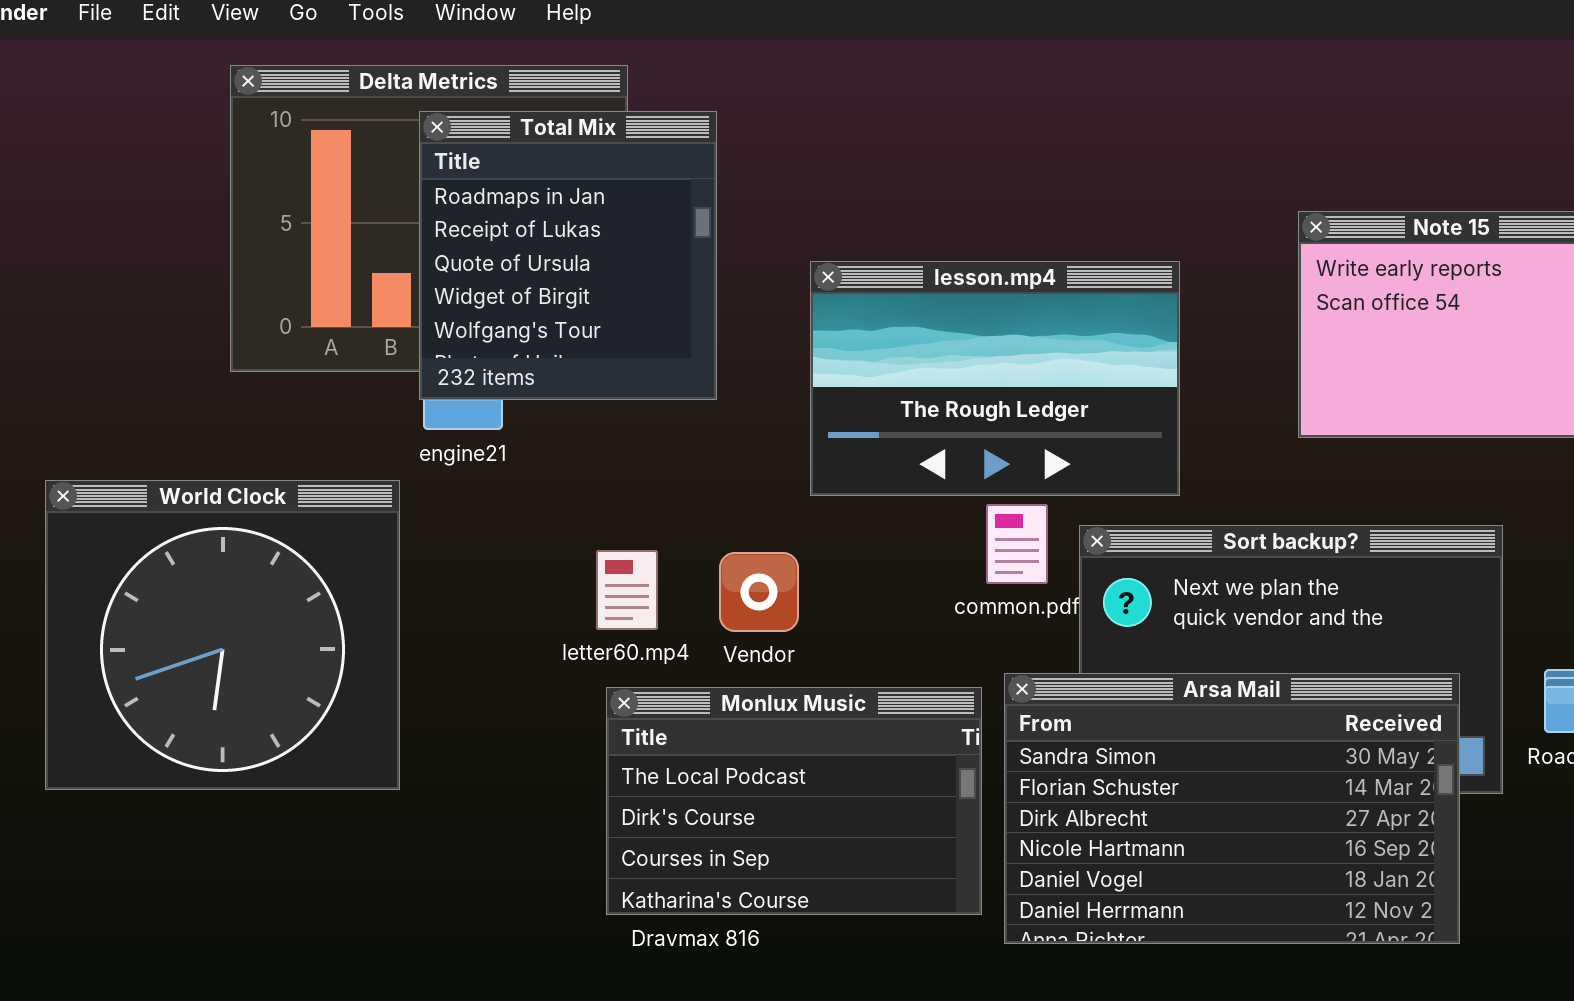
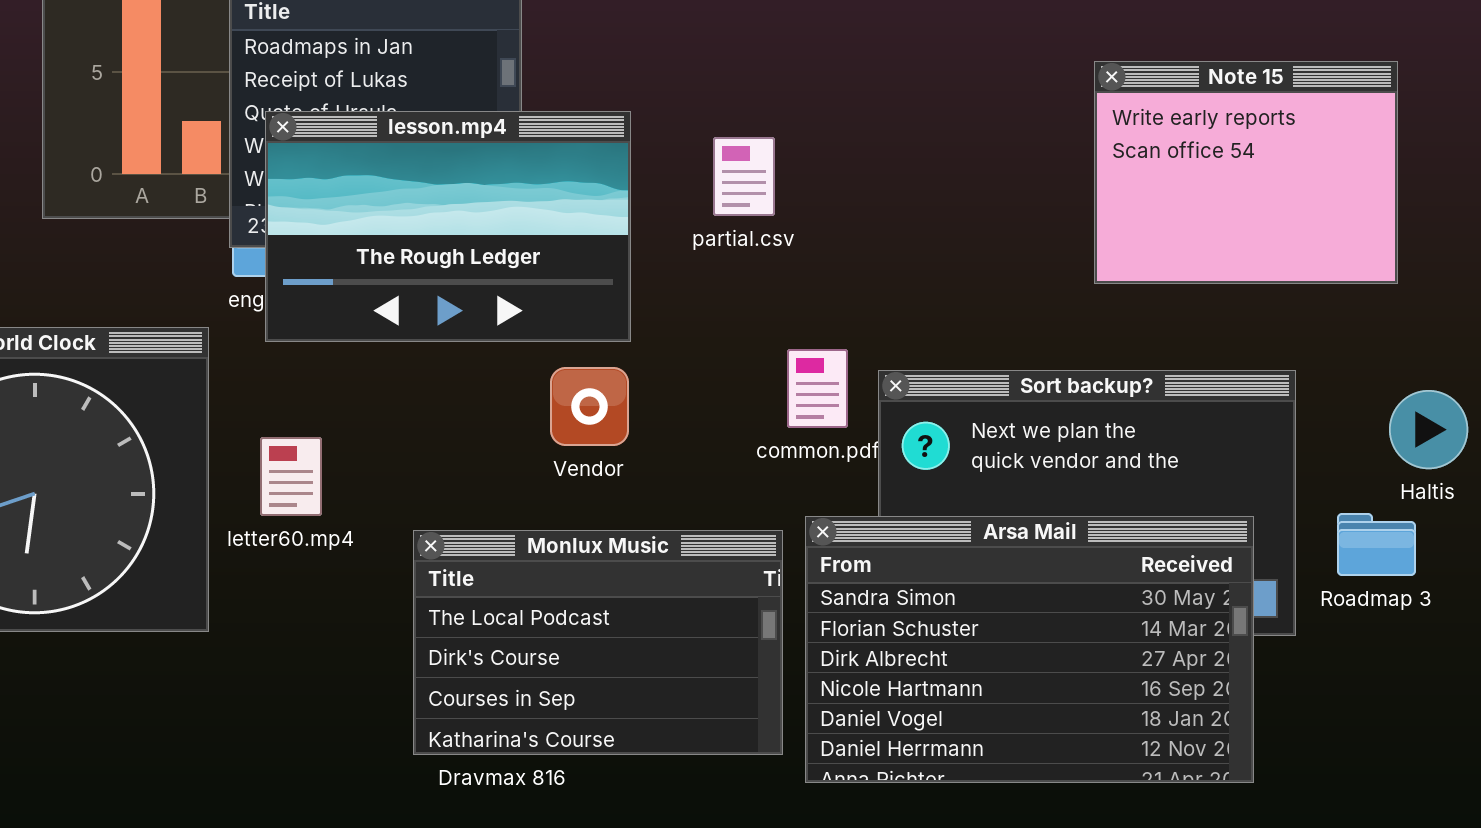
lesson.mp4: [810,261,1180,496] -> [265,111,631,342], moved
letter60.mp4: [596,550,658,630] -> [260,437,322,516], moved
Vendor: [719,552,799,632] -> [550,367,629,446], moved

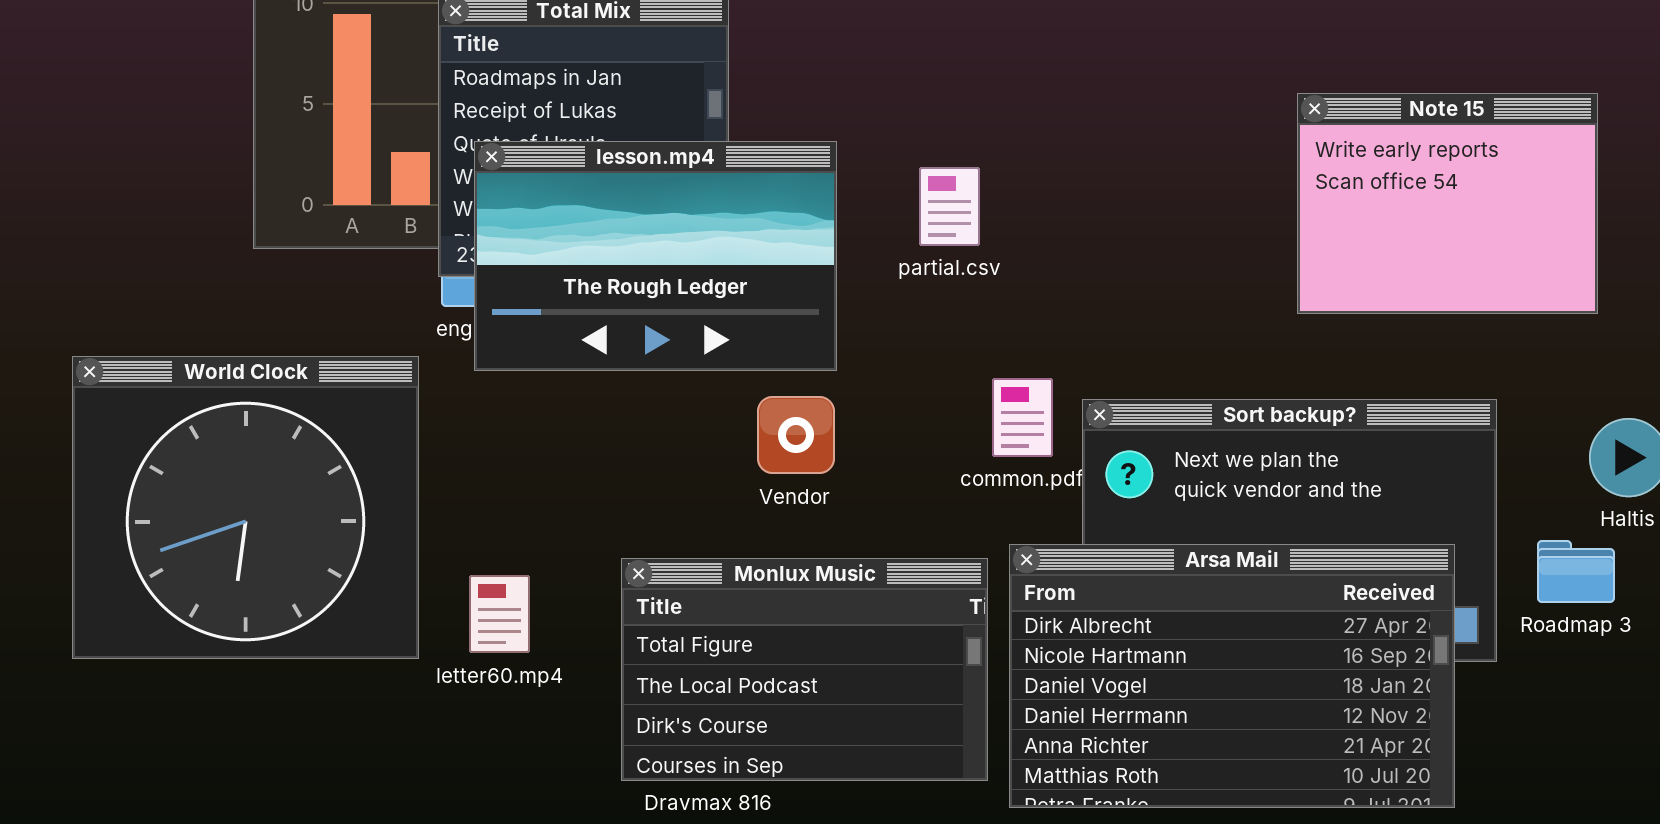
letter60.mp4: [260,437,322,516] -> [469,575,530,653], moved
Arsa Mail: [805,516,1254,783] -> [1009,544,1455,808], scrolled down 2 rows
Monlux Music: [413,530,783,755] -> [621,558,988,781], scrolled up 1 row

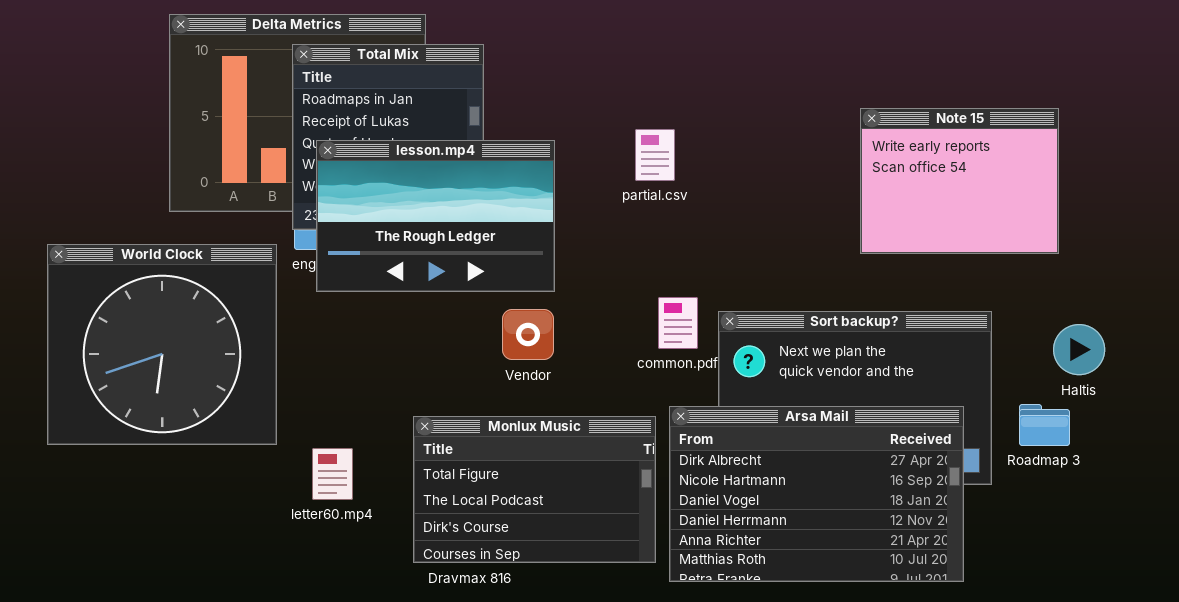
partial.csv: [919,167,980,246] -> [635,129,675,181], moved
World Clock: [72,356,419,659] -> [47,244,277,445], moved
letter60.mp4: [469,575,530,653] -> [312,448,353,500], moved

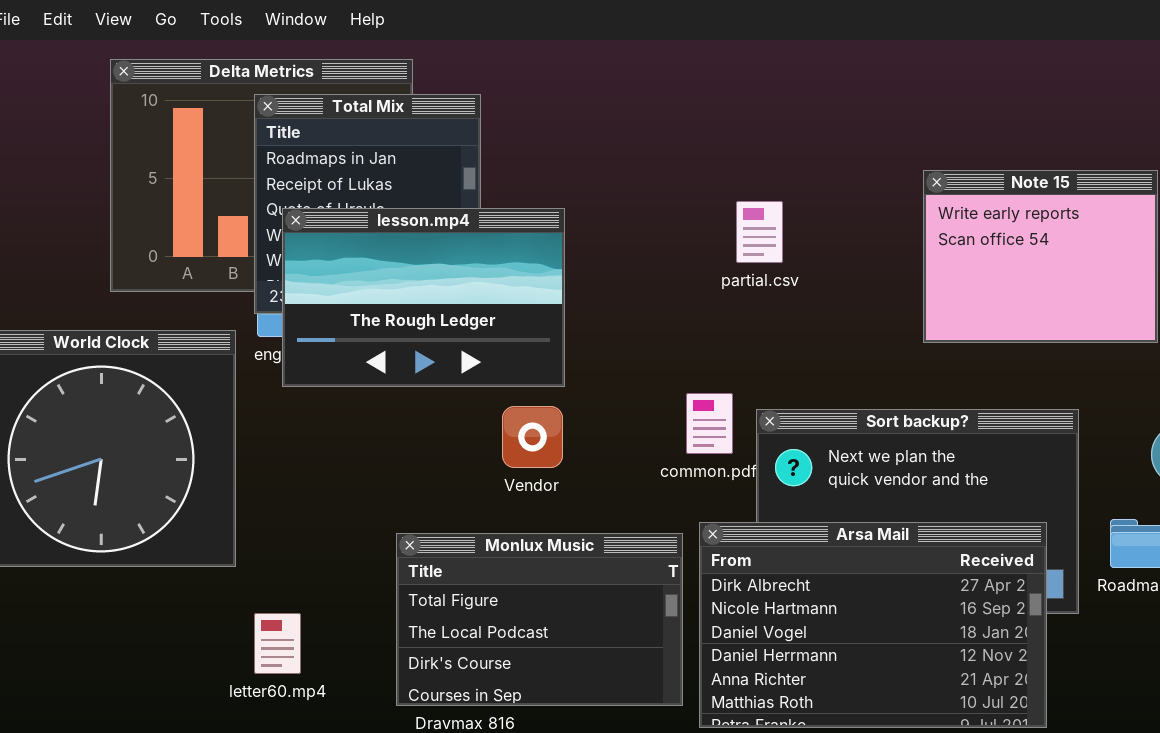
partial.csv: [635,129,675,181] -> [736,201,783,263], moved
letter60.mp4: [312,448,353,500] -> [254,613,301,674], moved

